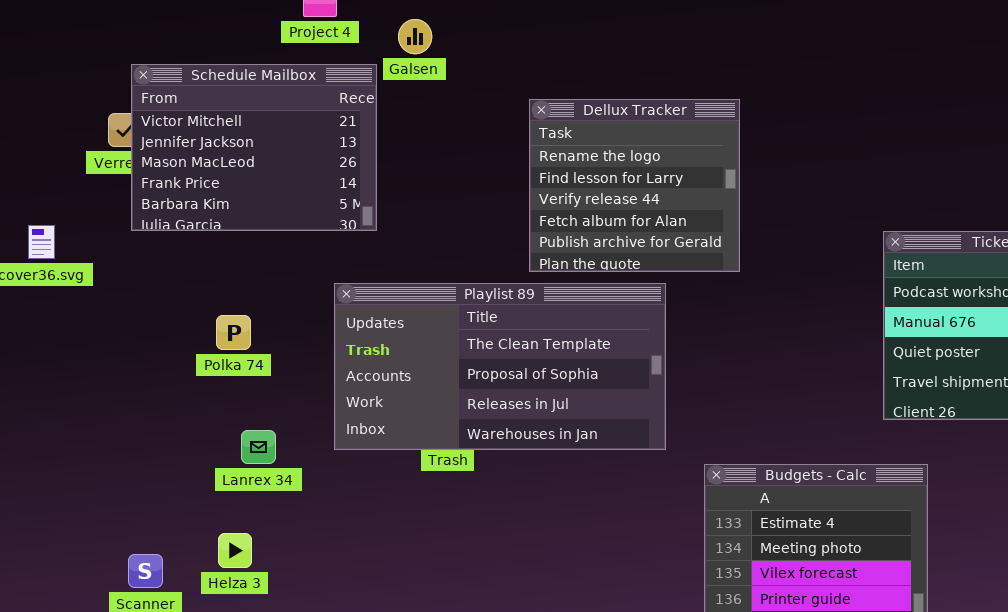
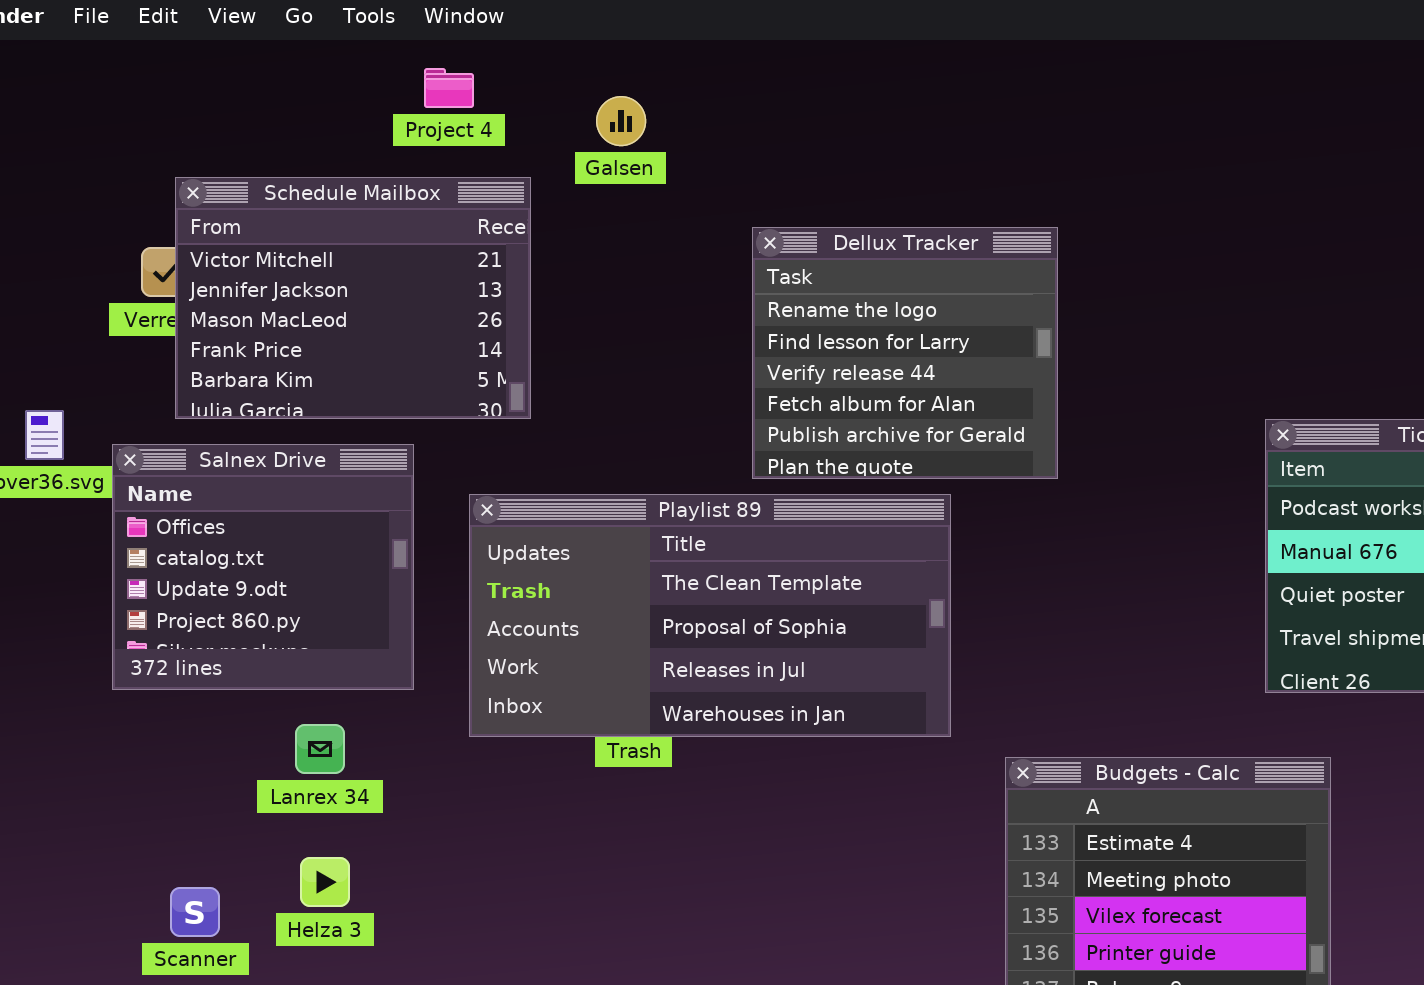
Galsen: [398,19,432,54] -> [596,96,646,146], moved
Salnex Drive: none -> [112,444,414,690], opened
Lanrex 34: [241,430,276,464] -> [295,724,345,774], moved

